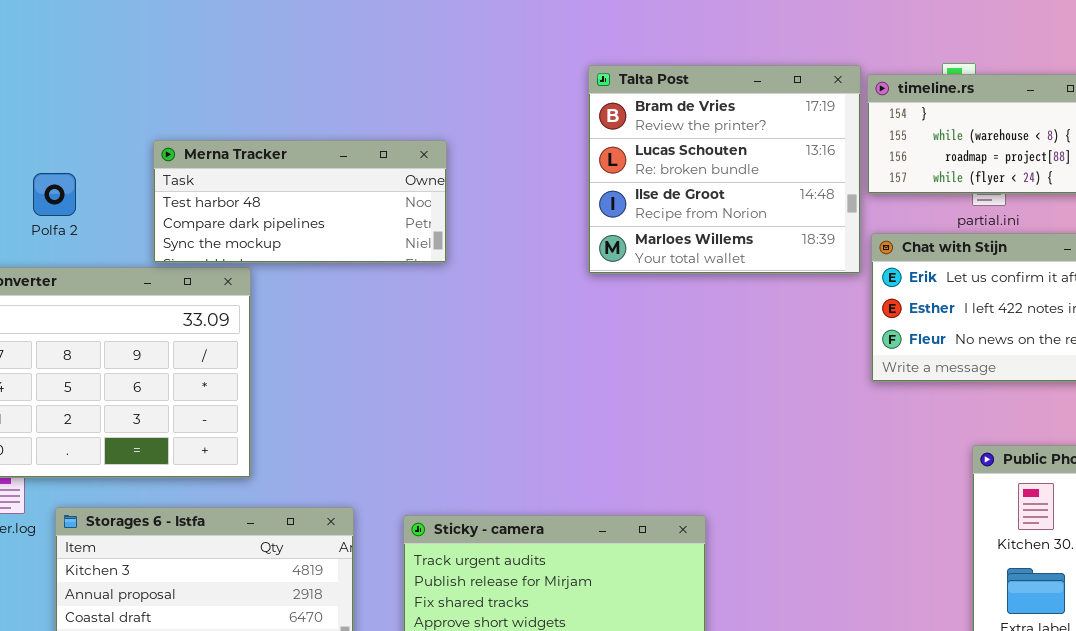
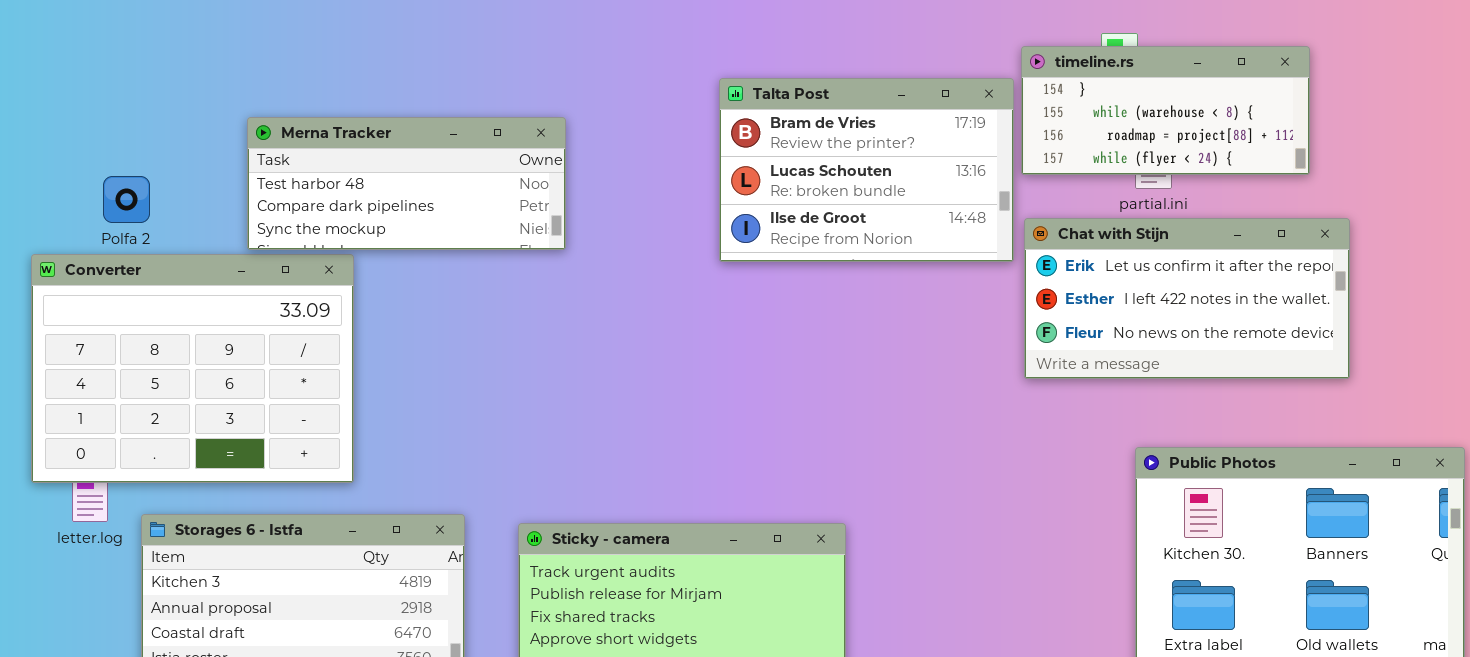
Talta Post: [588,65,861,274] -> [719,78,1014,262], resized
Polfa 2: [33,173,76,216] -> [103,176,150,223], moved

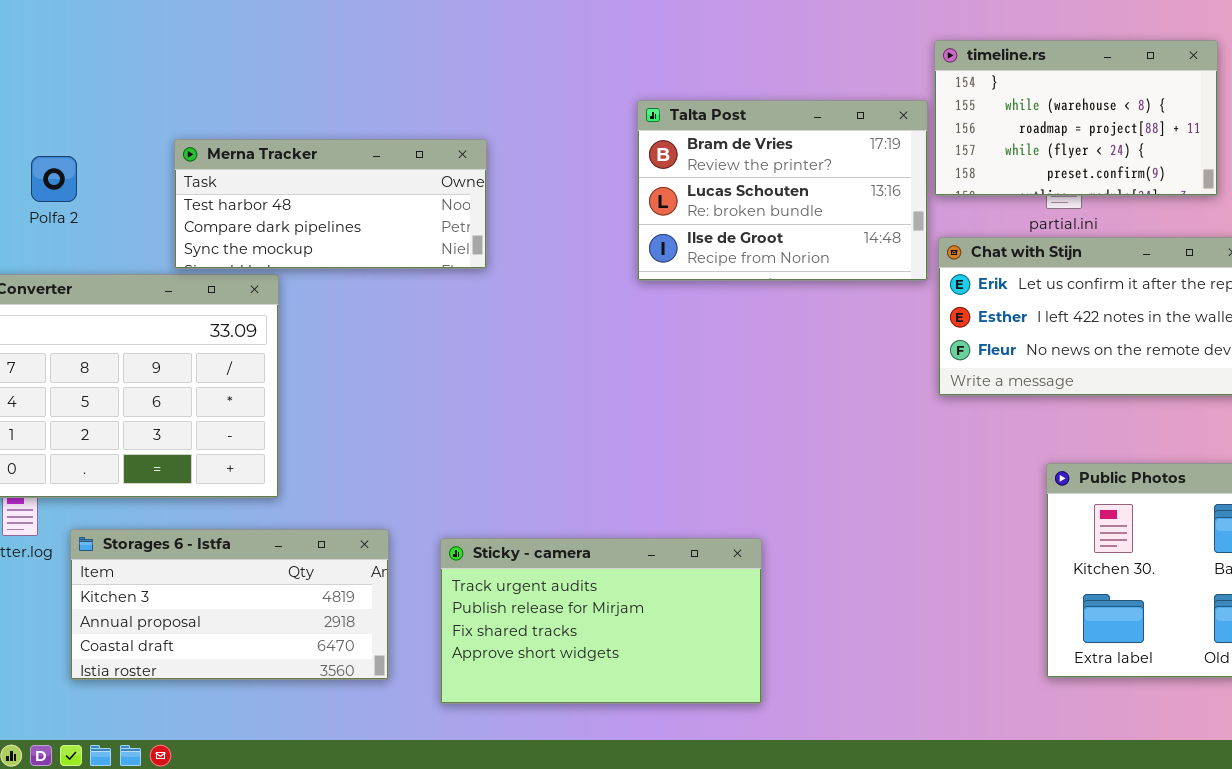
timeline.rs: [1021,46,1310,175] -> [934,40,1218,196], resized
Polfa 2: [103,176,150,223] -> [31,156,77,202], moved

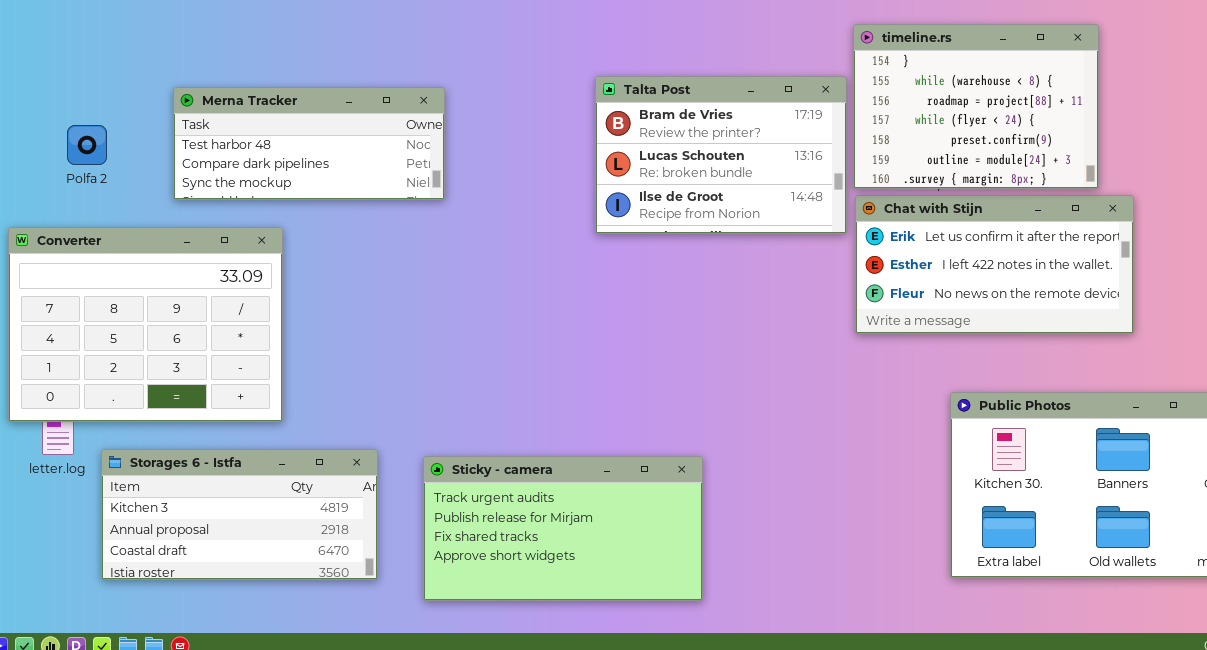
timeline.rs: [934,40,1218,196] -> [853,24,1099,189], resized
Merna Tracker: [174,139,487,269] -> [173,87,445,200], moved

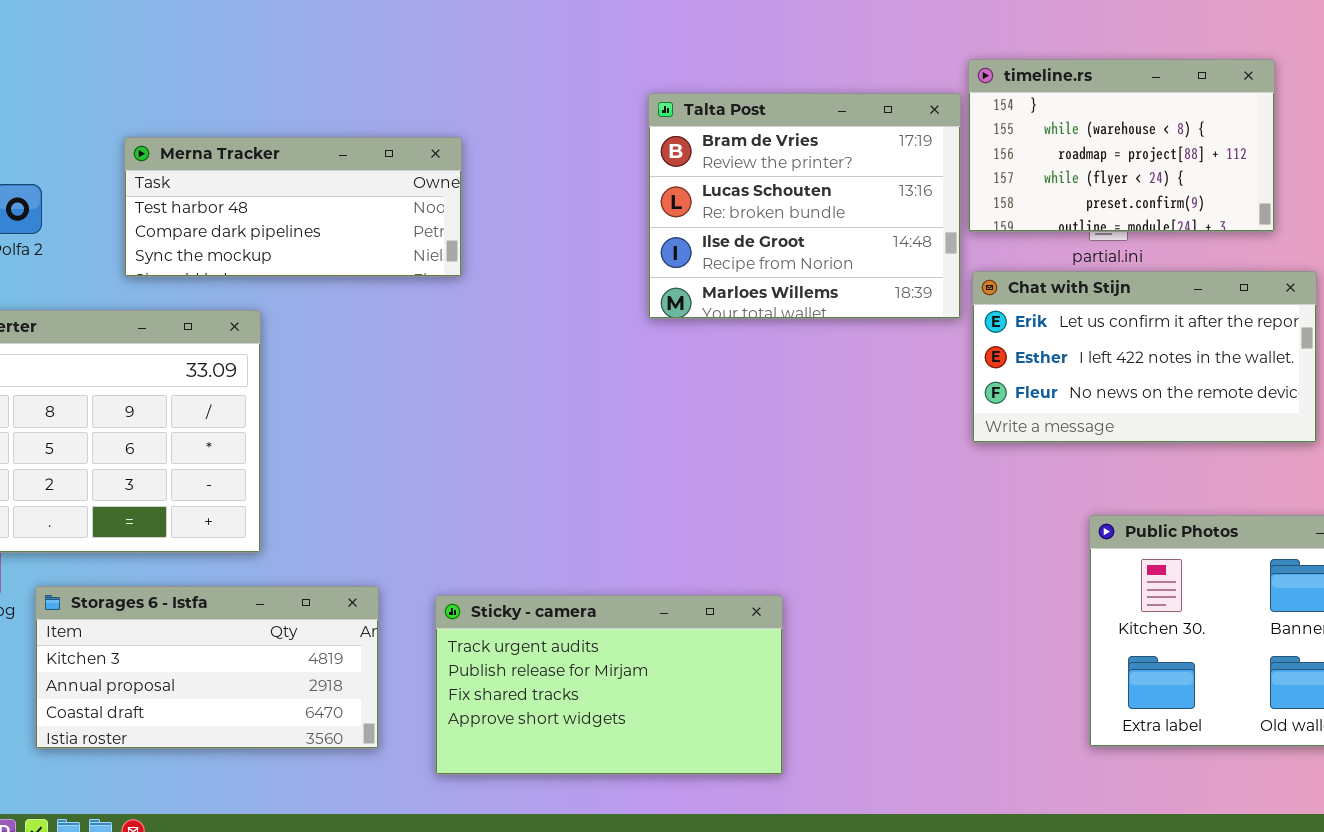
timeline.rs: [853,24,1099,189] -> [968,59,1275,232], resized
Talta Post: [595,76,847,234] -> [648,93,961,319], resized

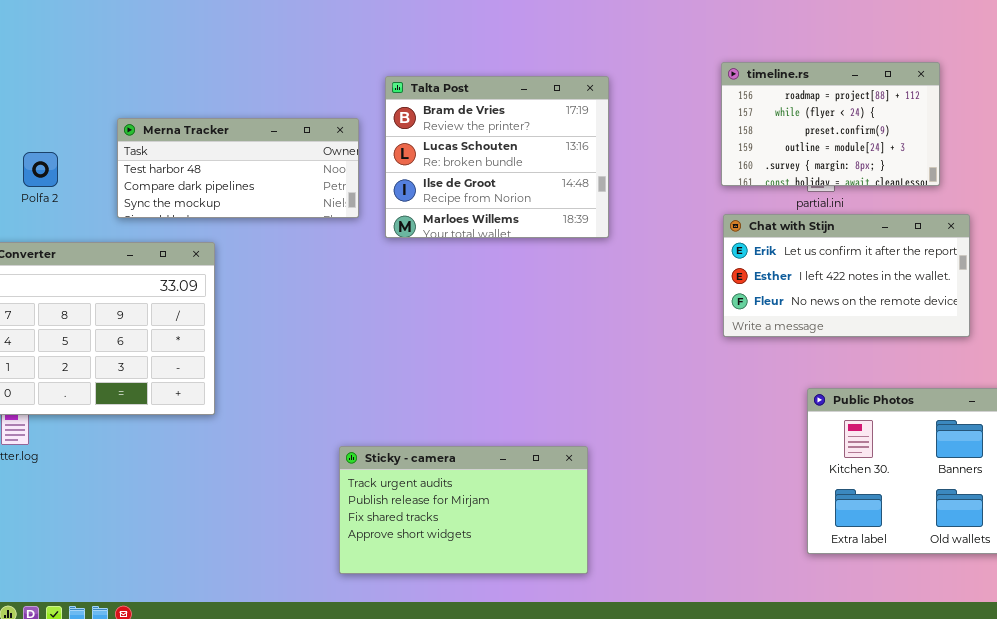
timeline.rs: [968,59,1275,232] -> [721,62,940,186], scrolled down 2 rows
Talta Post: [648,93,961,319] -> [385,76,609,238], moved
Storages 6 - Istfa: [35,586,379,749] -> none, closed

